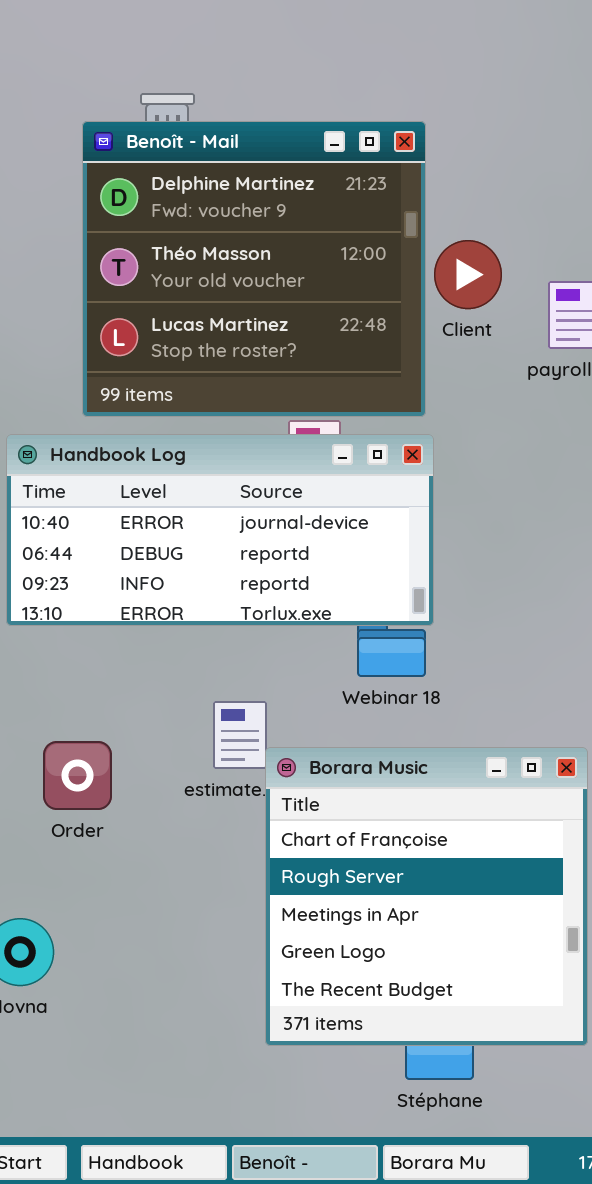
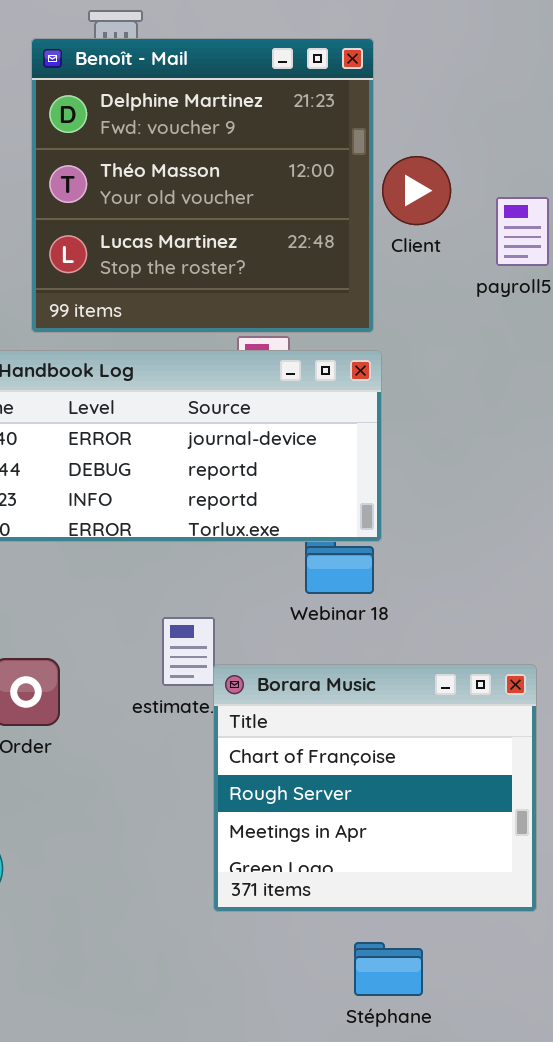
Borara Music: [265,747,588,1046] -> [213,664,537,912], resized

